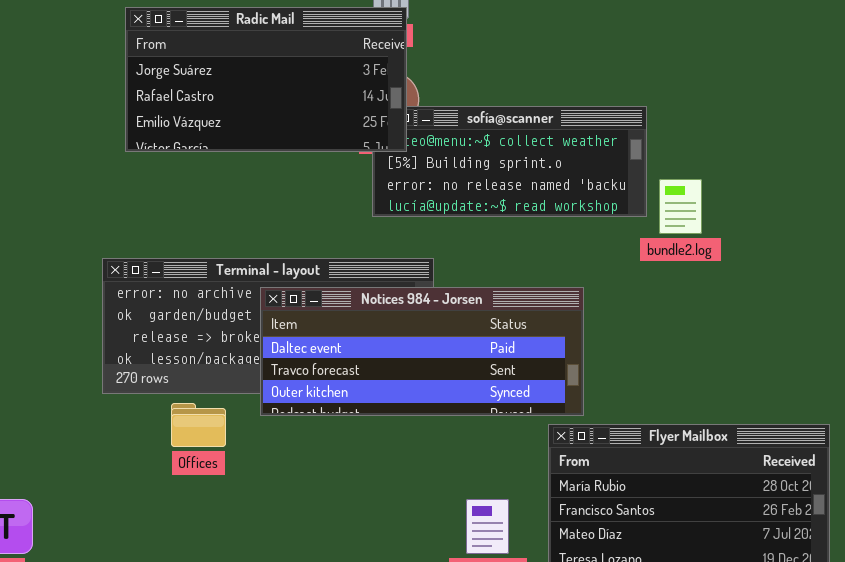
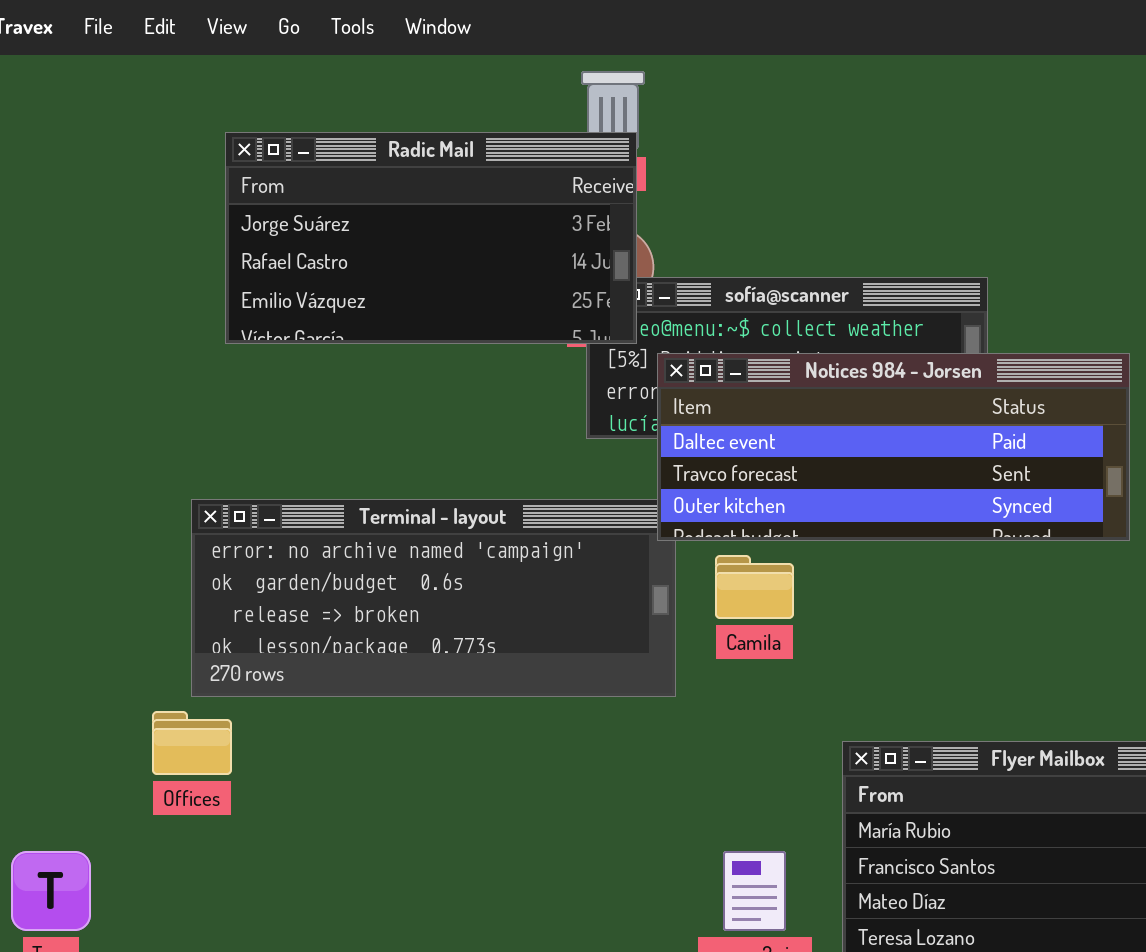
Notices 984 - Jorsen: [260,287,584,416] -> [657,353,1130,541], moved
Offices: [171,403,226,447] -> [152,711,232,775], moved

